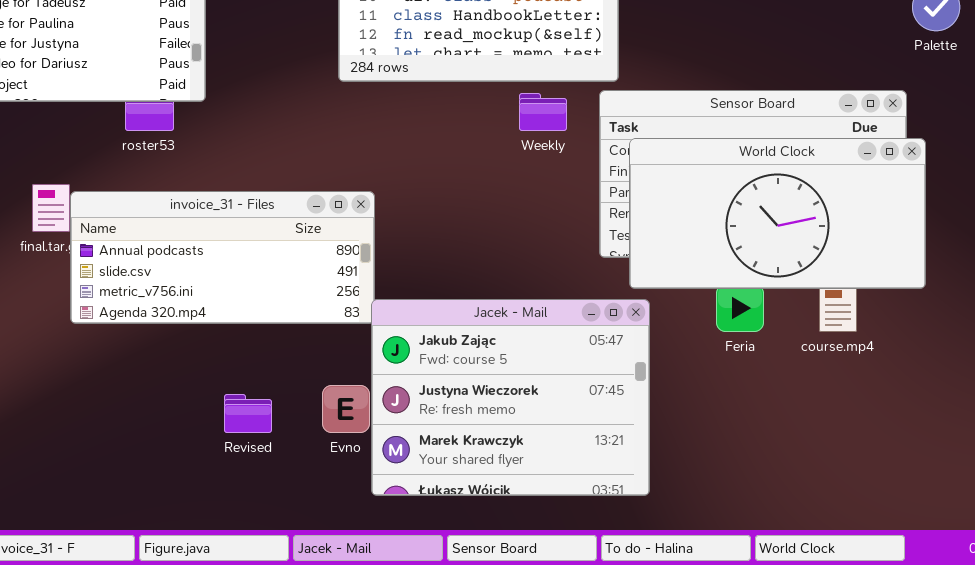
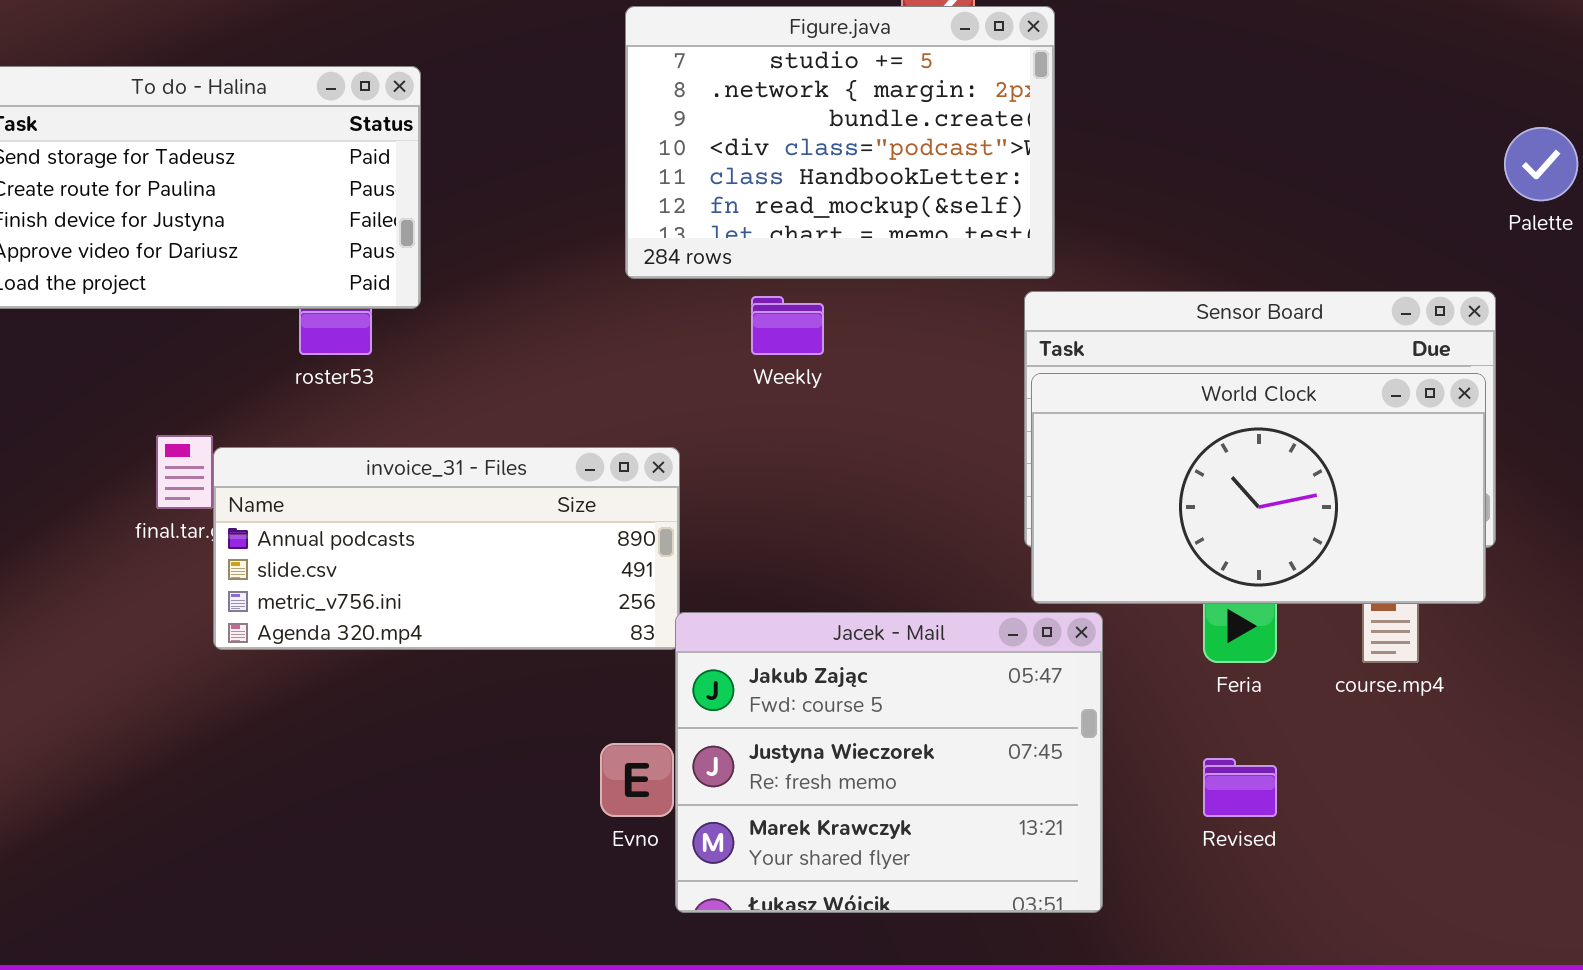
Weekly: [519,93,567,131] -> [751,296,824,355], moved
World Clock: [629,138,926,289] -> [1031,373,1486,604], moved
Revised: [224,394,272,433] -> [1203,758,1277,817], moved

